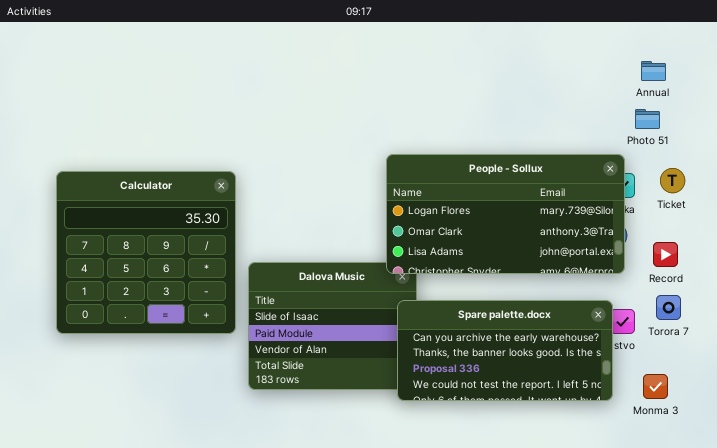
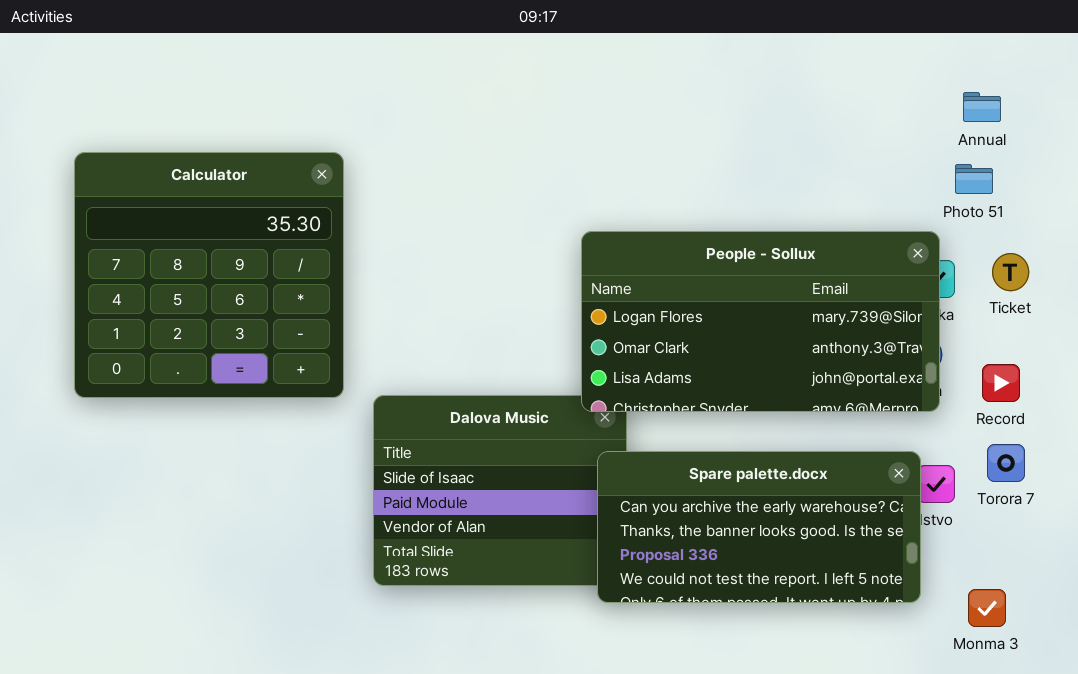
Calculator: [56,171,236,334] -> [74,152,344,398], moved
Monma 3: [643,374,668,399] -> [968,589,1006,627], moved

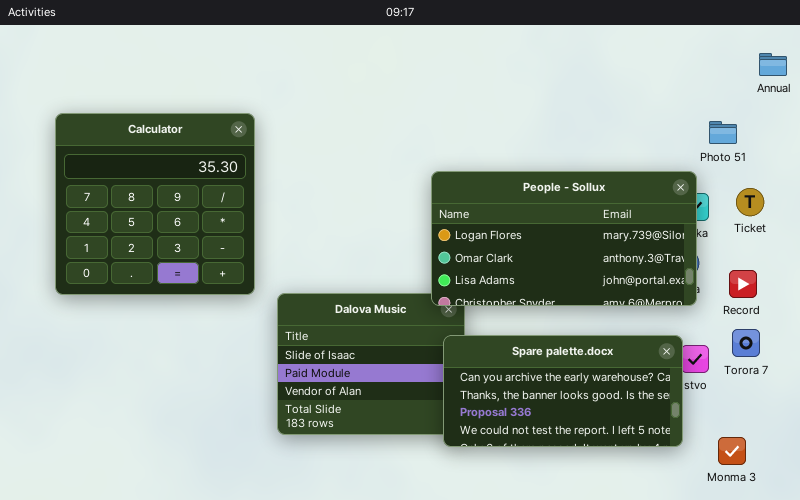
Annual: [963,92,1001,122] -> [759,53,787,76], moved

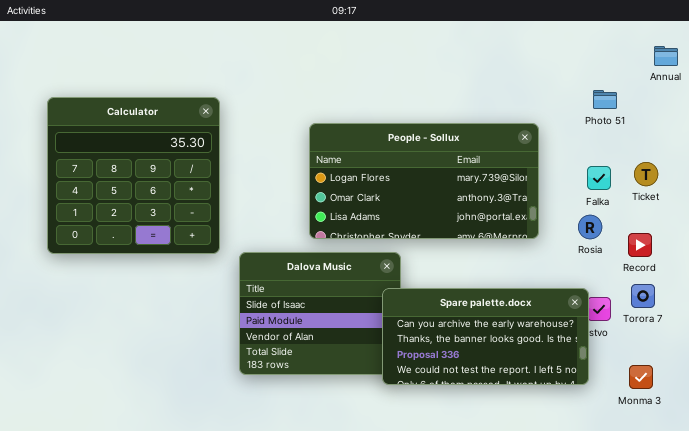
Photo 51: [709,121,737,144] -> [593,90,617,109], moved
People - Sollux: [431,171,697,306] -> [309,123,539,239], moved
Monma 3: [718,437,746,465] -> [629,365,653,389], moved

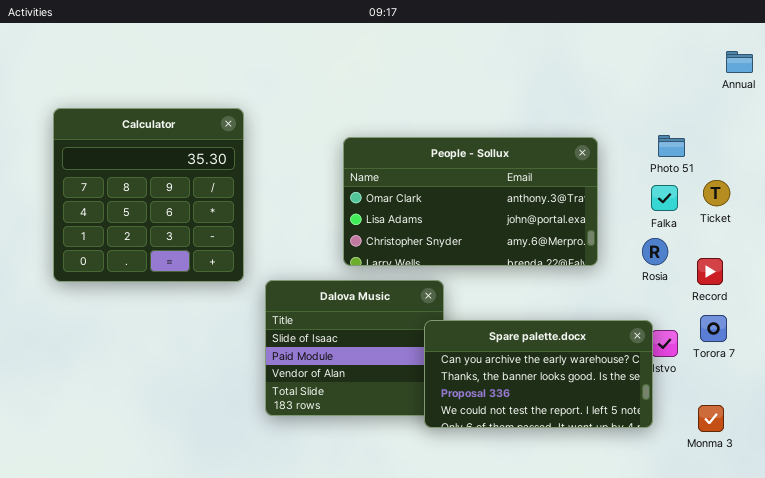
Photo 51: [593,90,617,109] -> [658,135,685,157], moved
People - Sollux: [309,123,539,239] -> [343,137,598,266], scrolled down 1 row

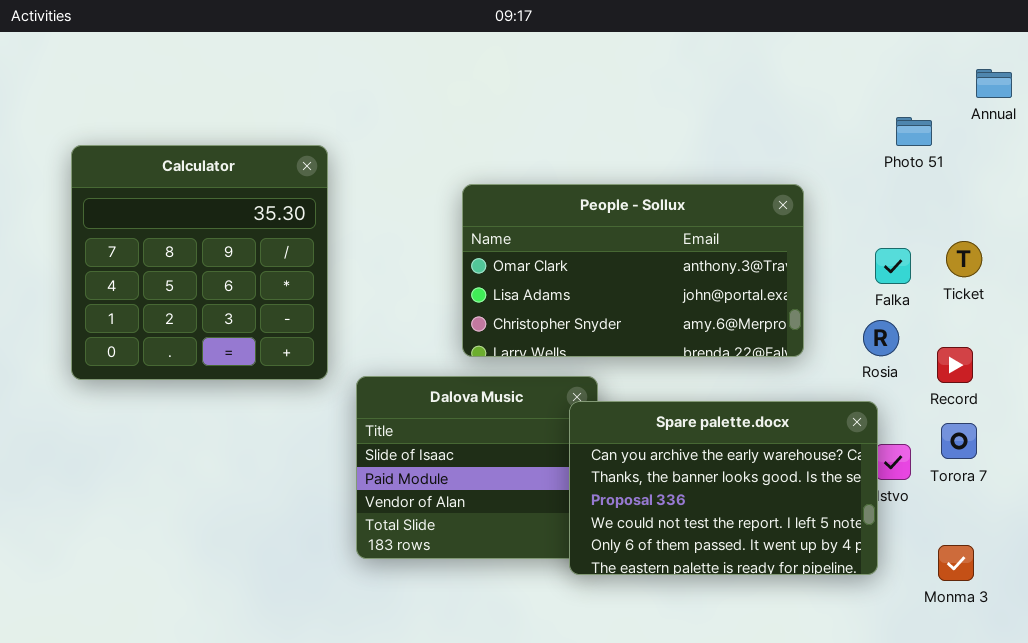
Photo 51: [658,135,685,157] -> [896,117,932,146], moved
Spare palette.docx: [424,320,653,428] -> [569,401,878,575], resized

